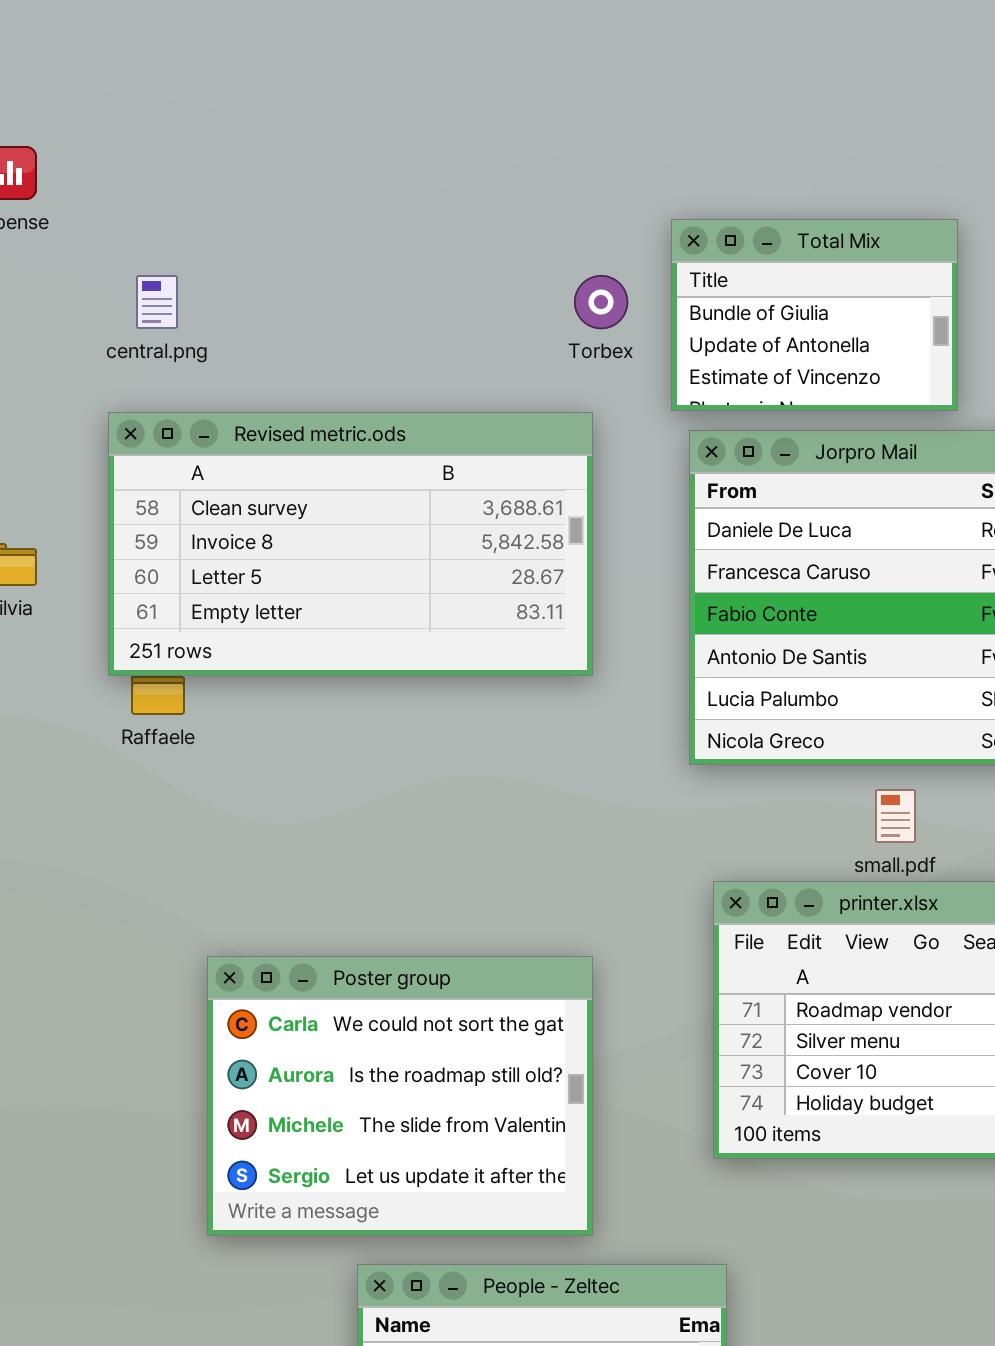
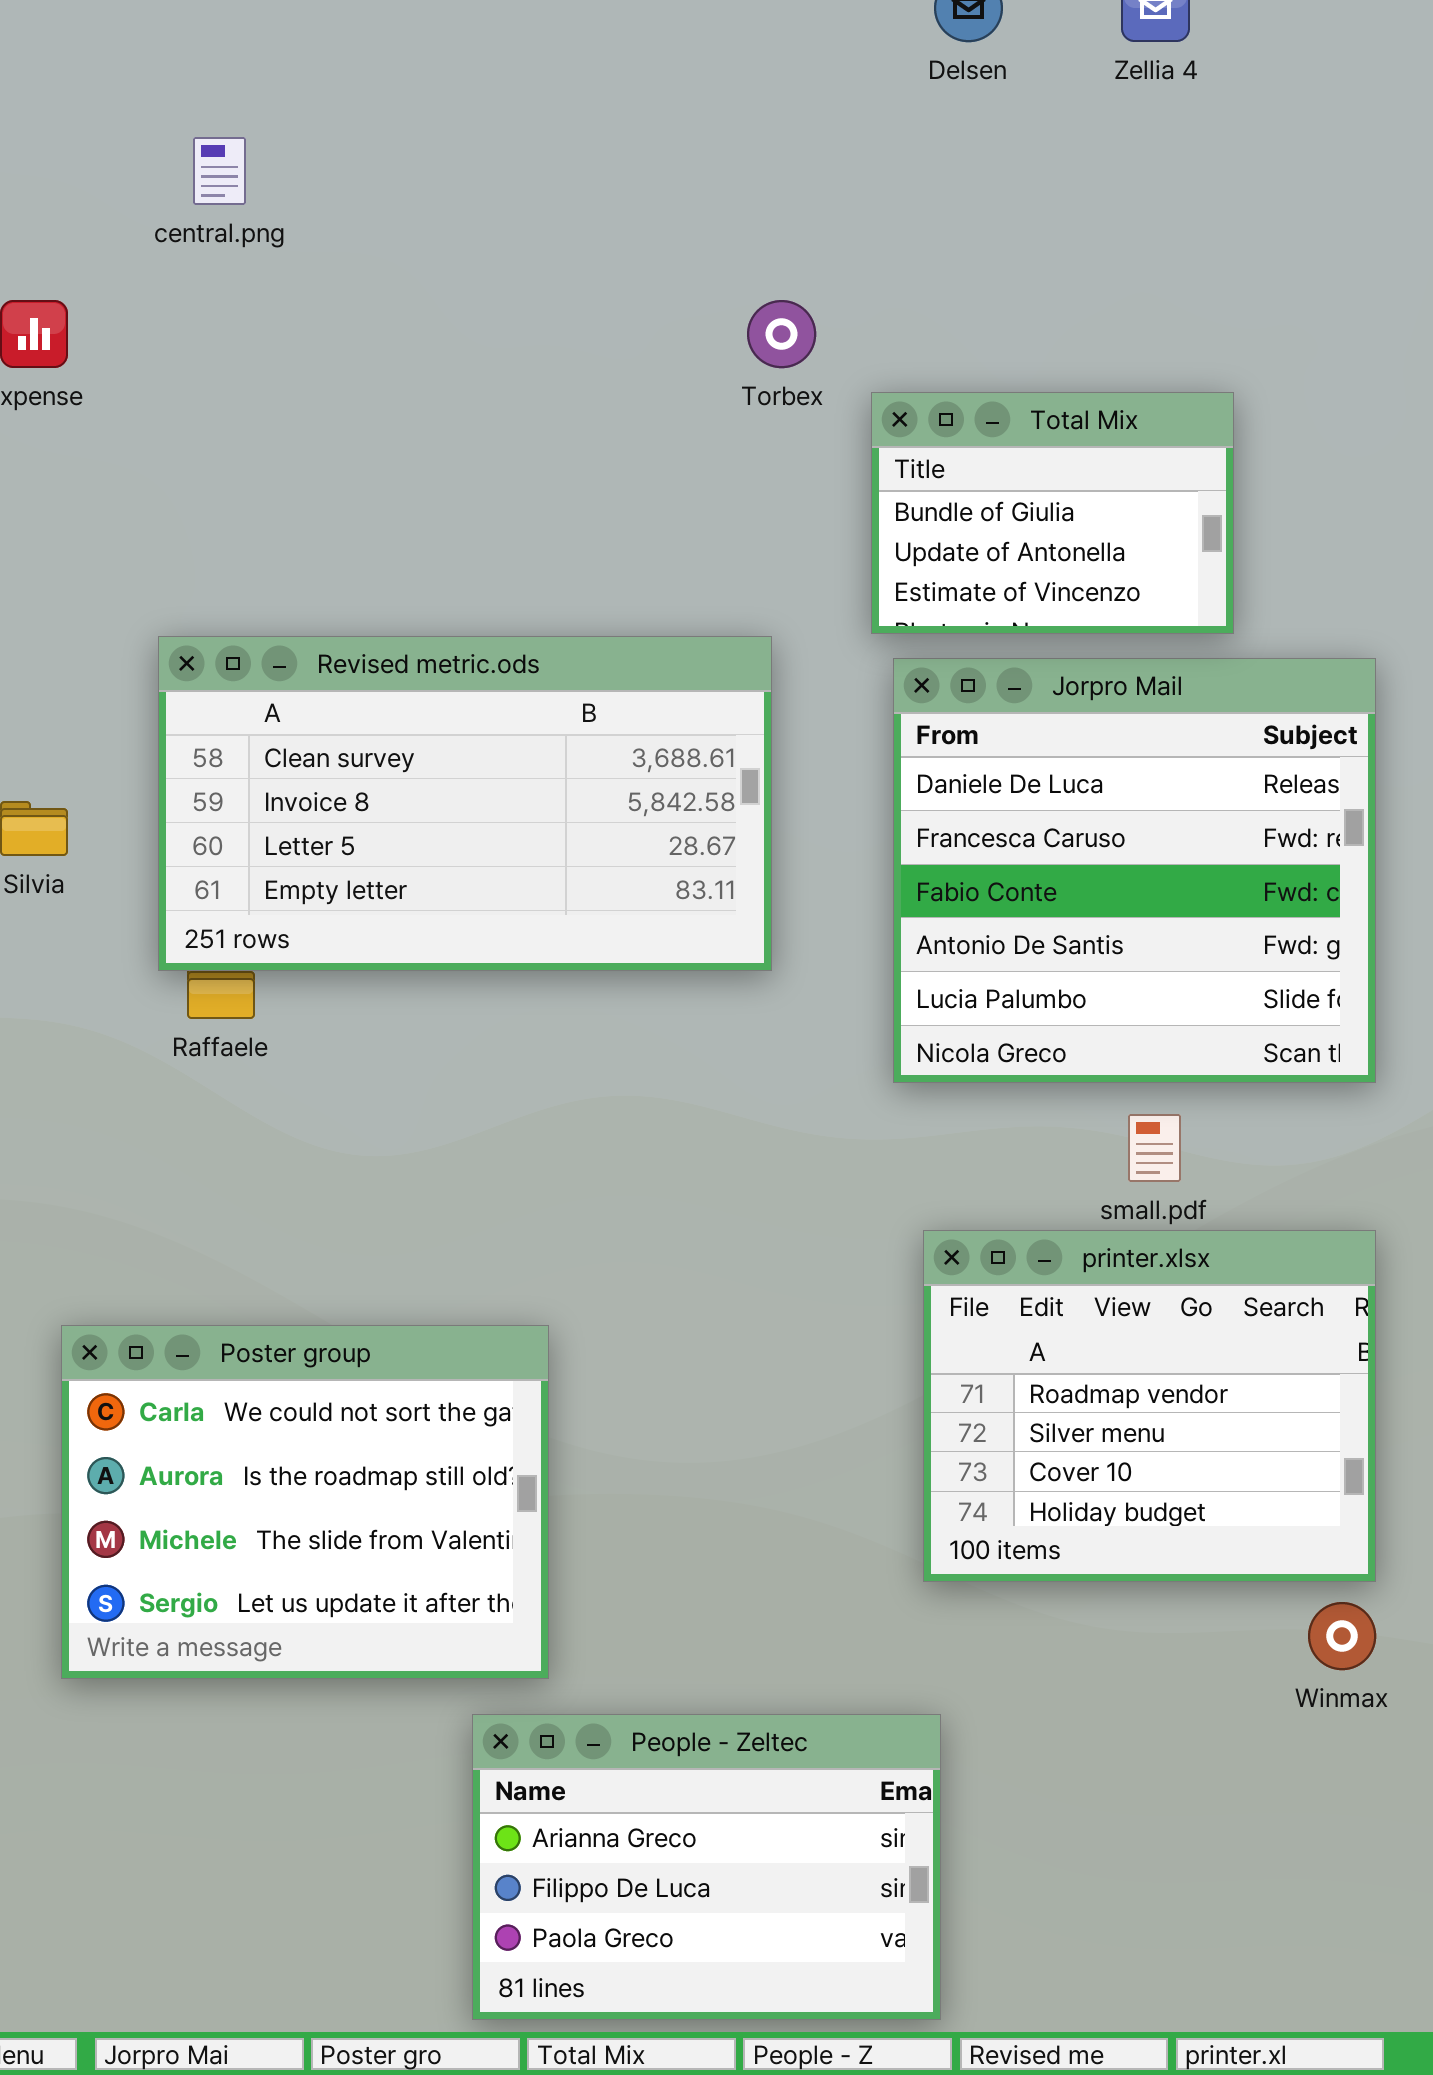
central.png: [136,275,178,329] -> [193,137,246,205], moved
Torbex: [574,275,628,329] -> [747,300,816,368], moved
Poster group: [207,956,593,1236] -> [61,1325,549,1679], moved

